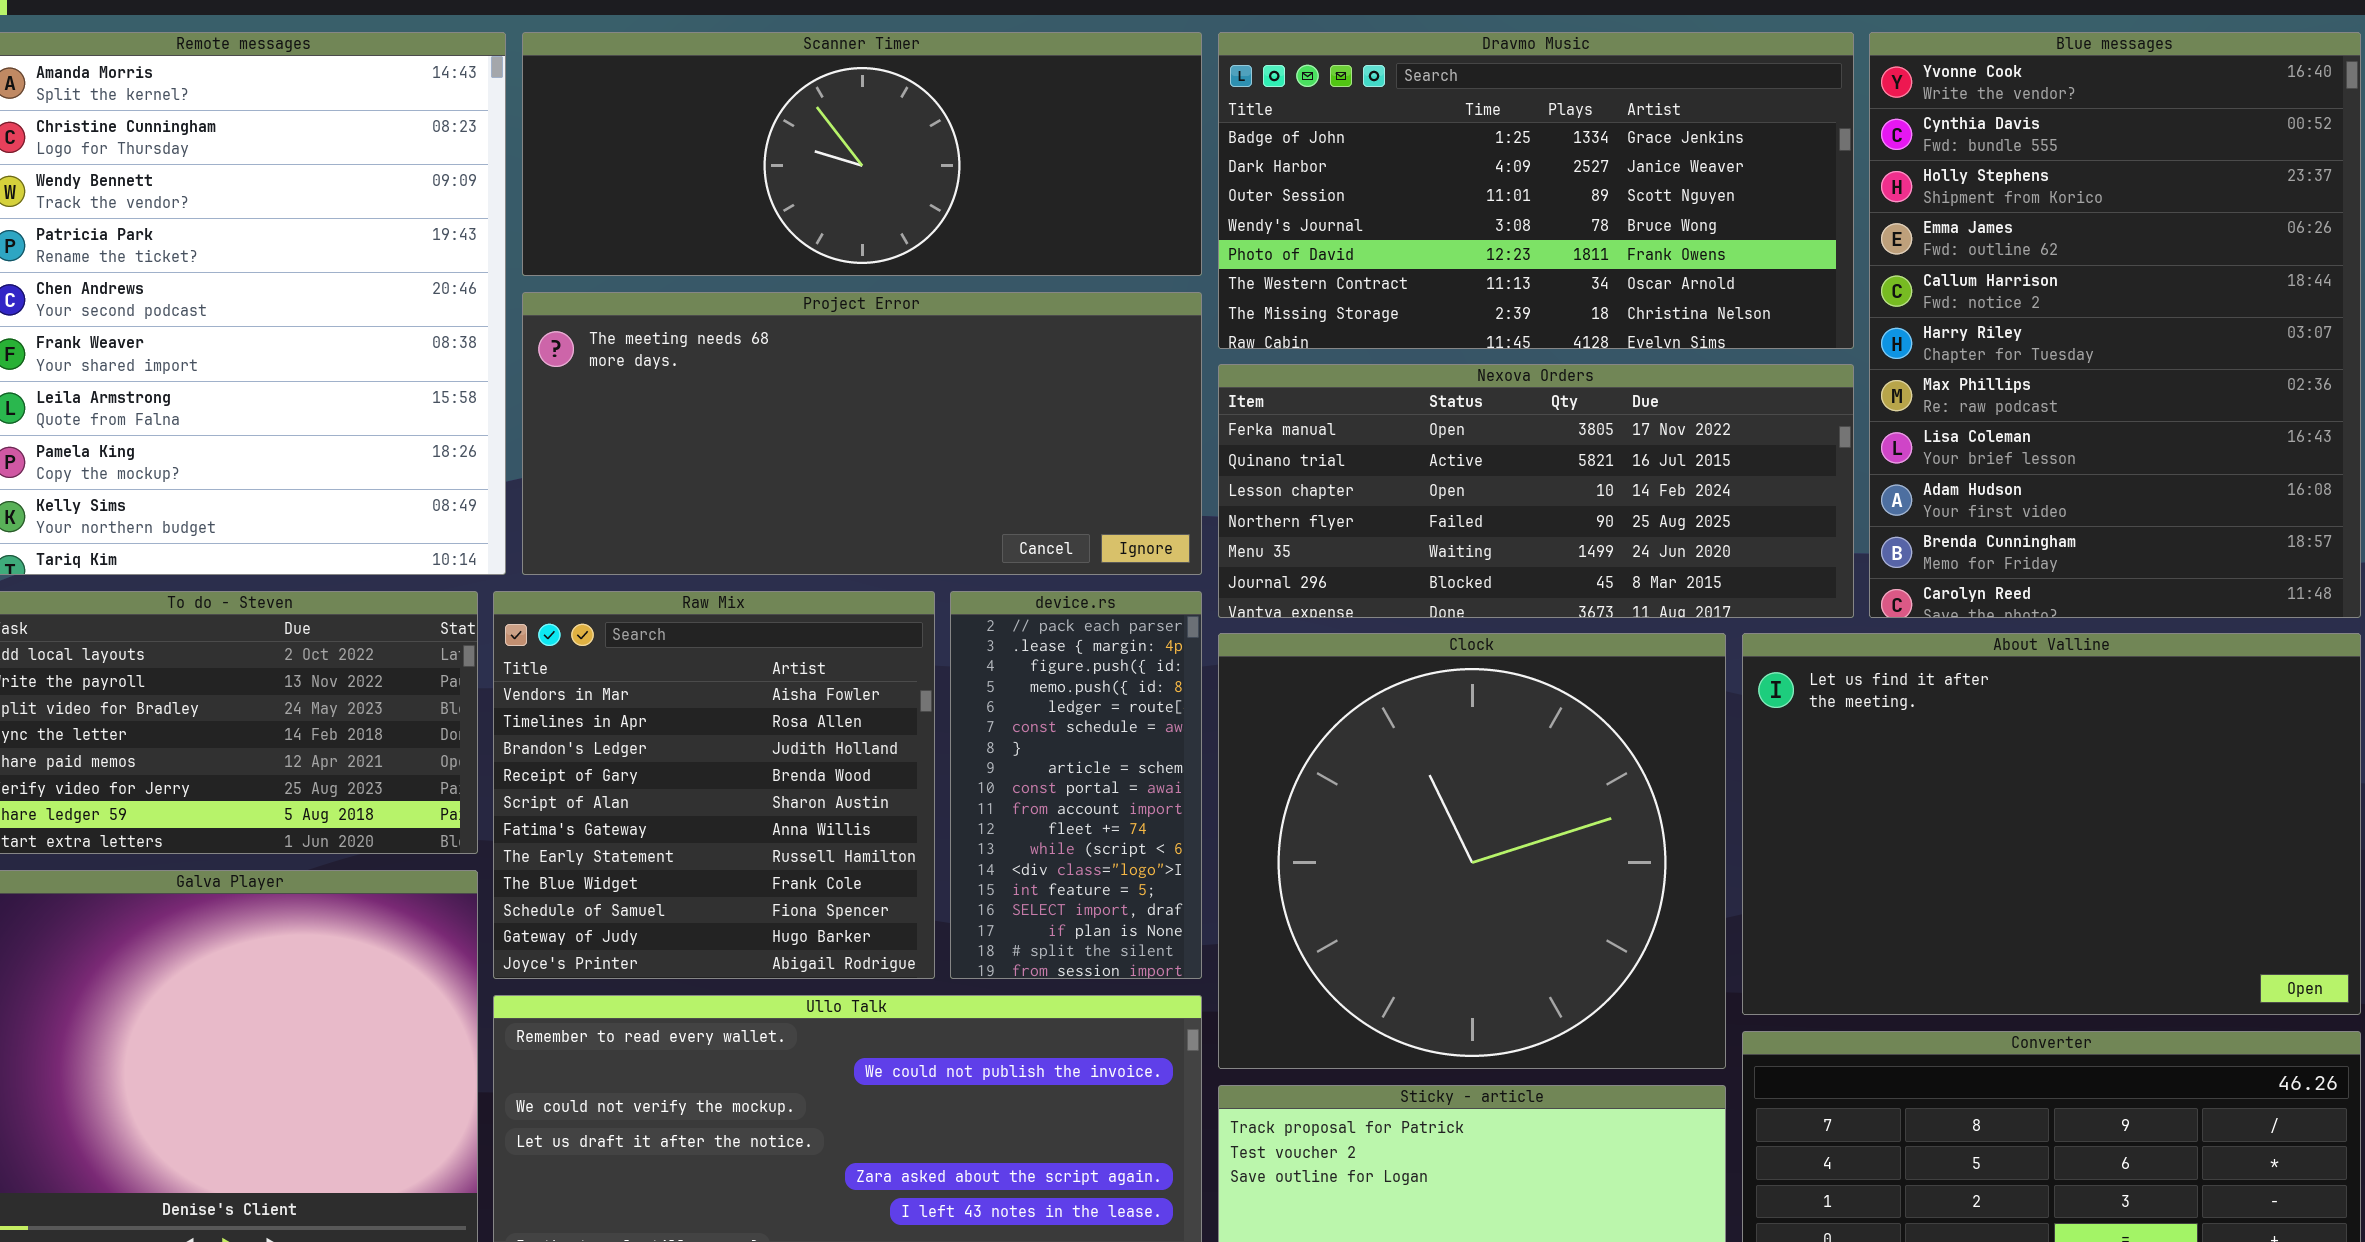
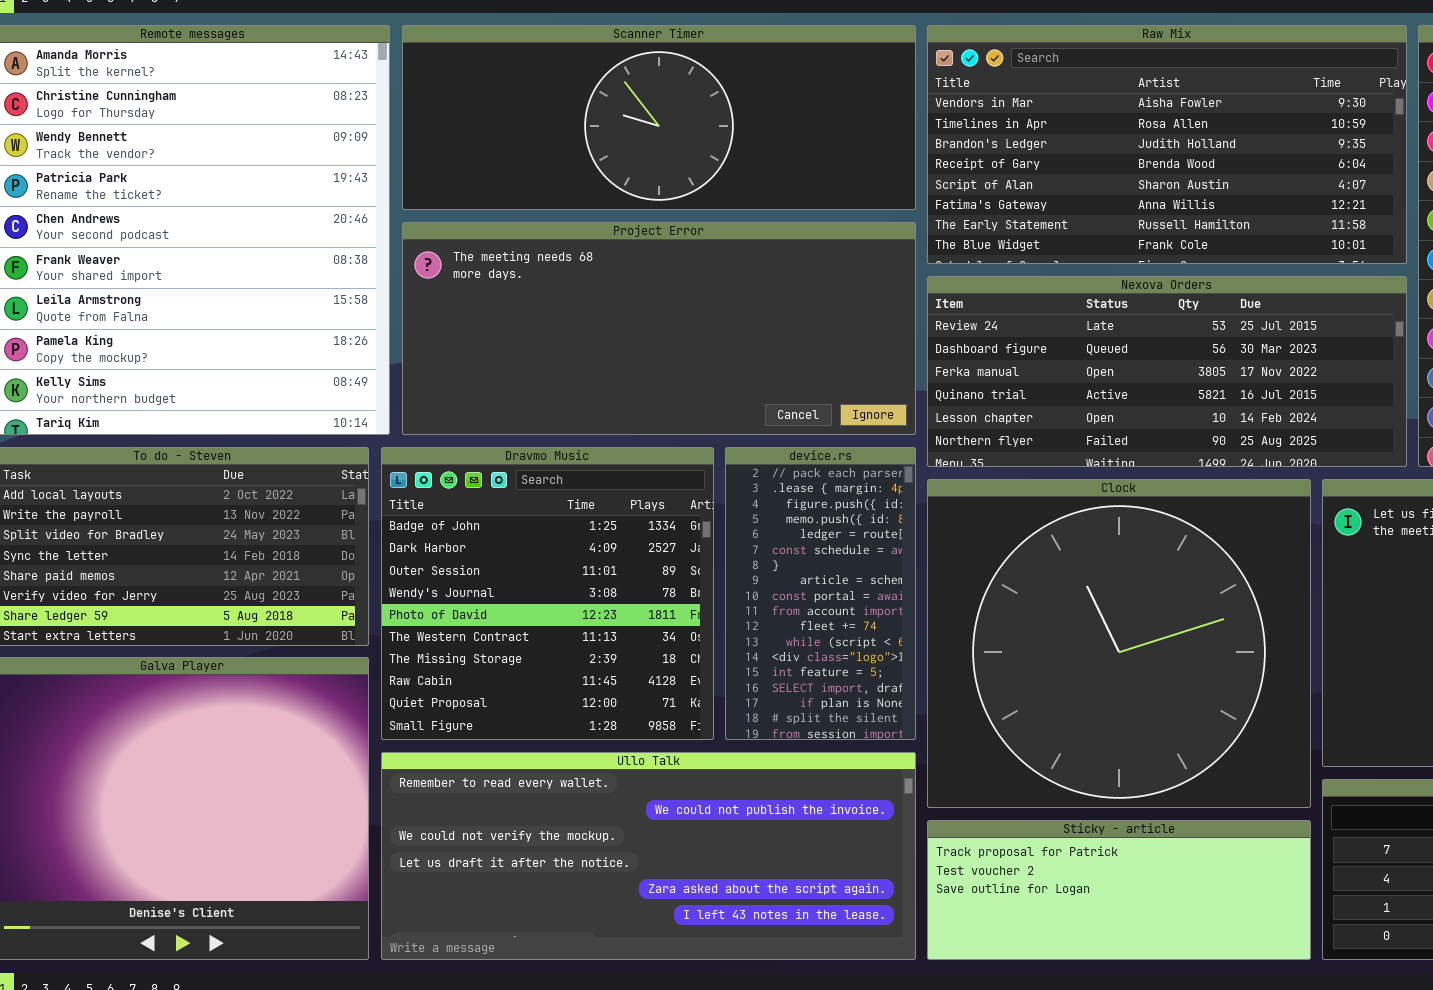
Dravmo Music: [1218,32,1854,349] -> [381,447,714,740], moved, resized
Nexova Orders: [1218,364,1854,618] -> [927,276,1407,467], scrolled up 2 rows
Raw Mix: [493,591,935,979] -> [927,25,1407,264], moved, resized

